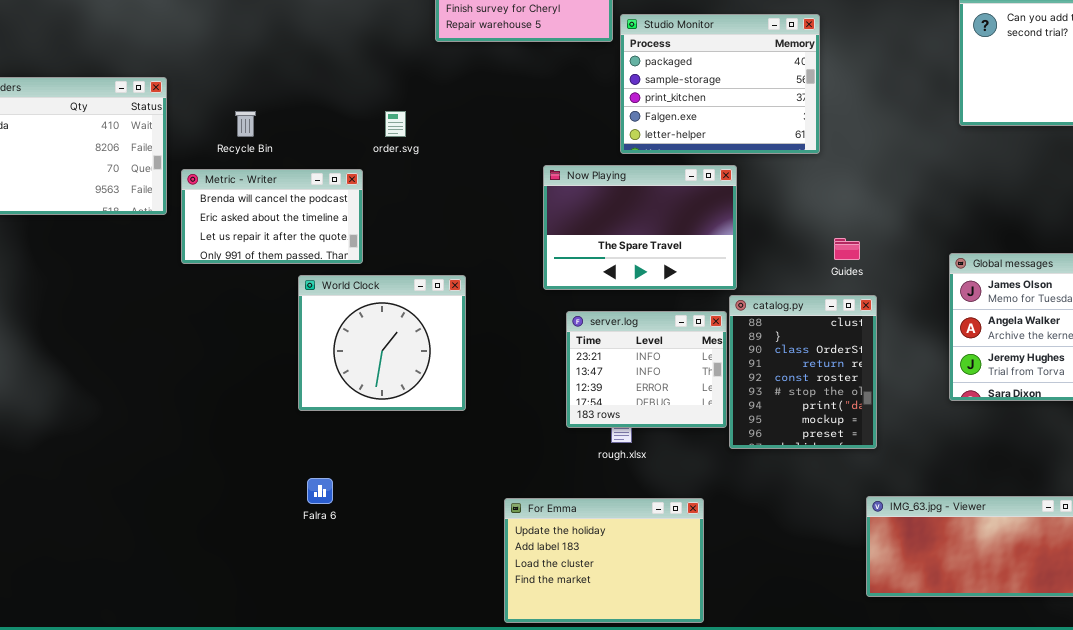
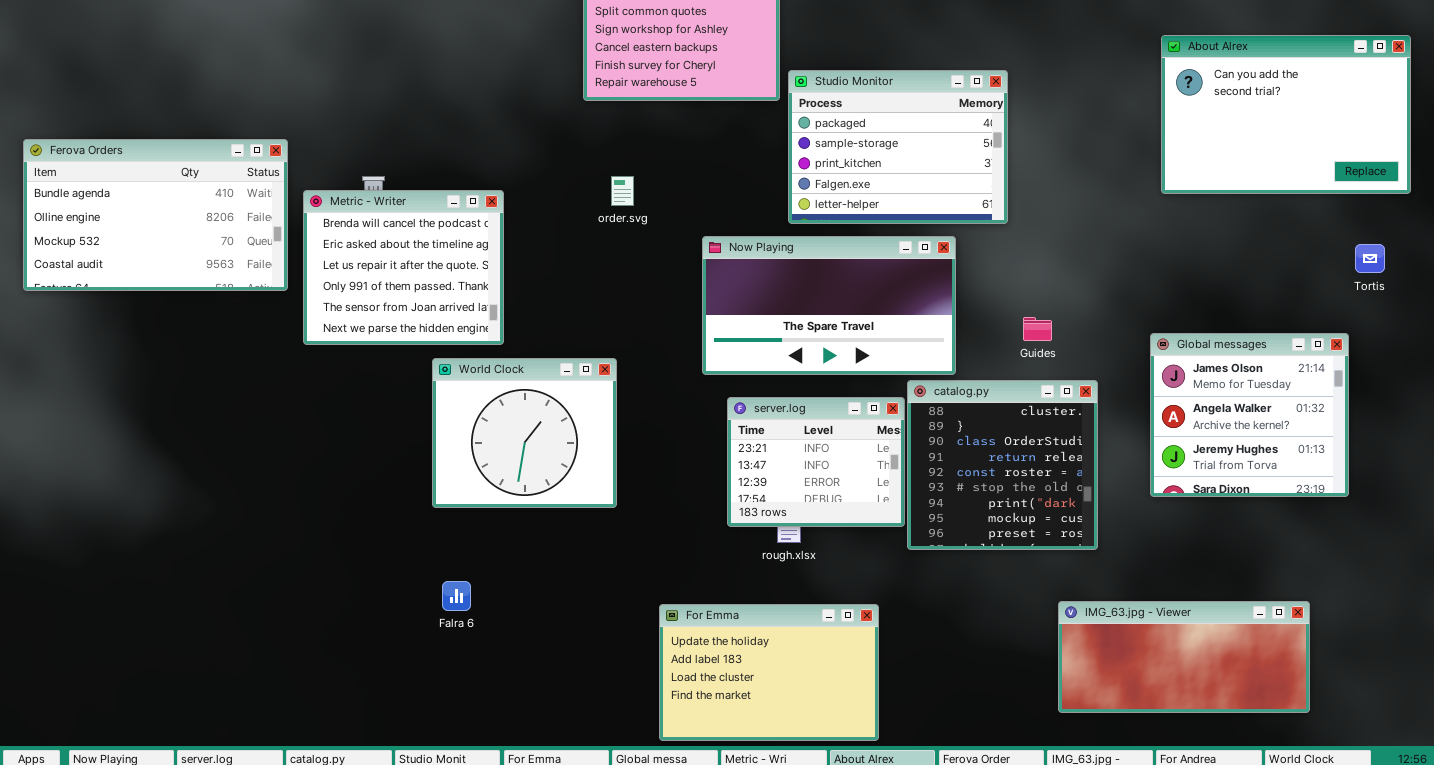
order.svg: [385,111,406,137] -> [611,176,634,206], moved
Now Playing: [543,165,737,290] -> [702,236,956,375], resized
Metric - Writer: [181,169,363,264] -> [303,190,504,345], resized
catalog.py: [729,295,877,449] -> [907,380,1098,550], resized

